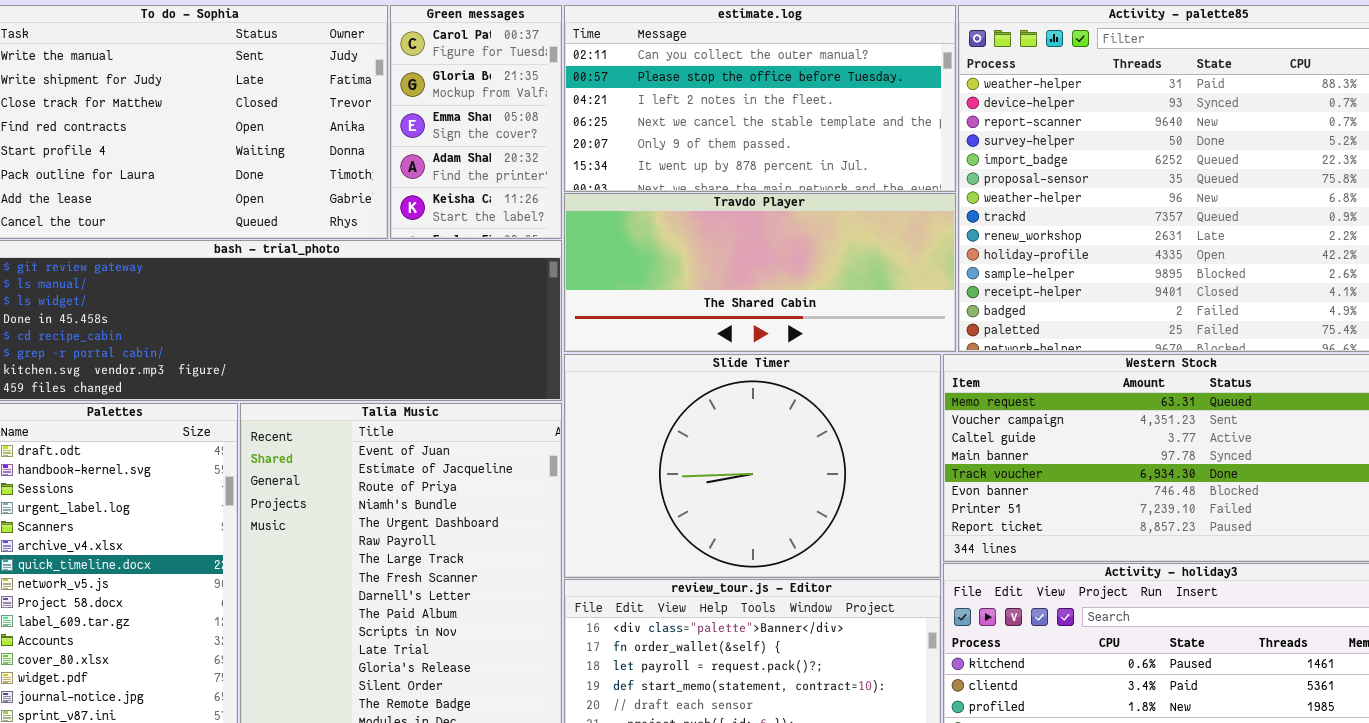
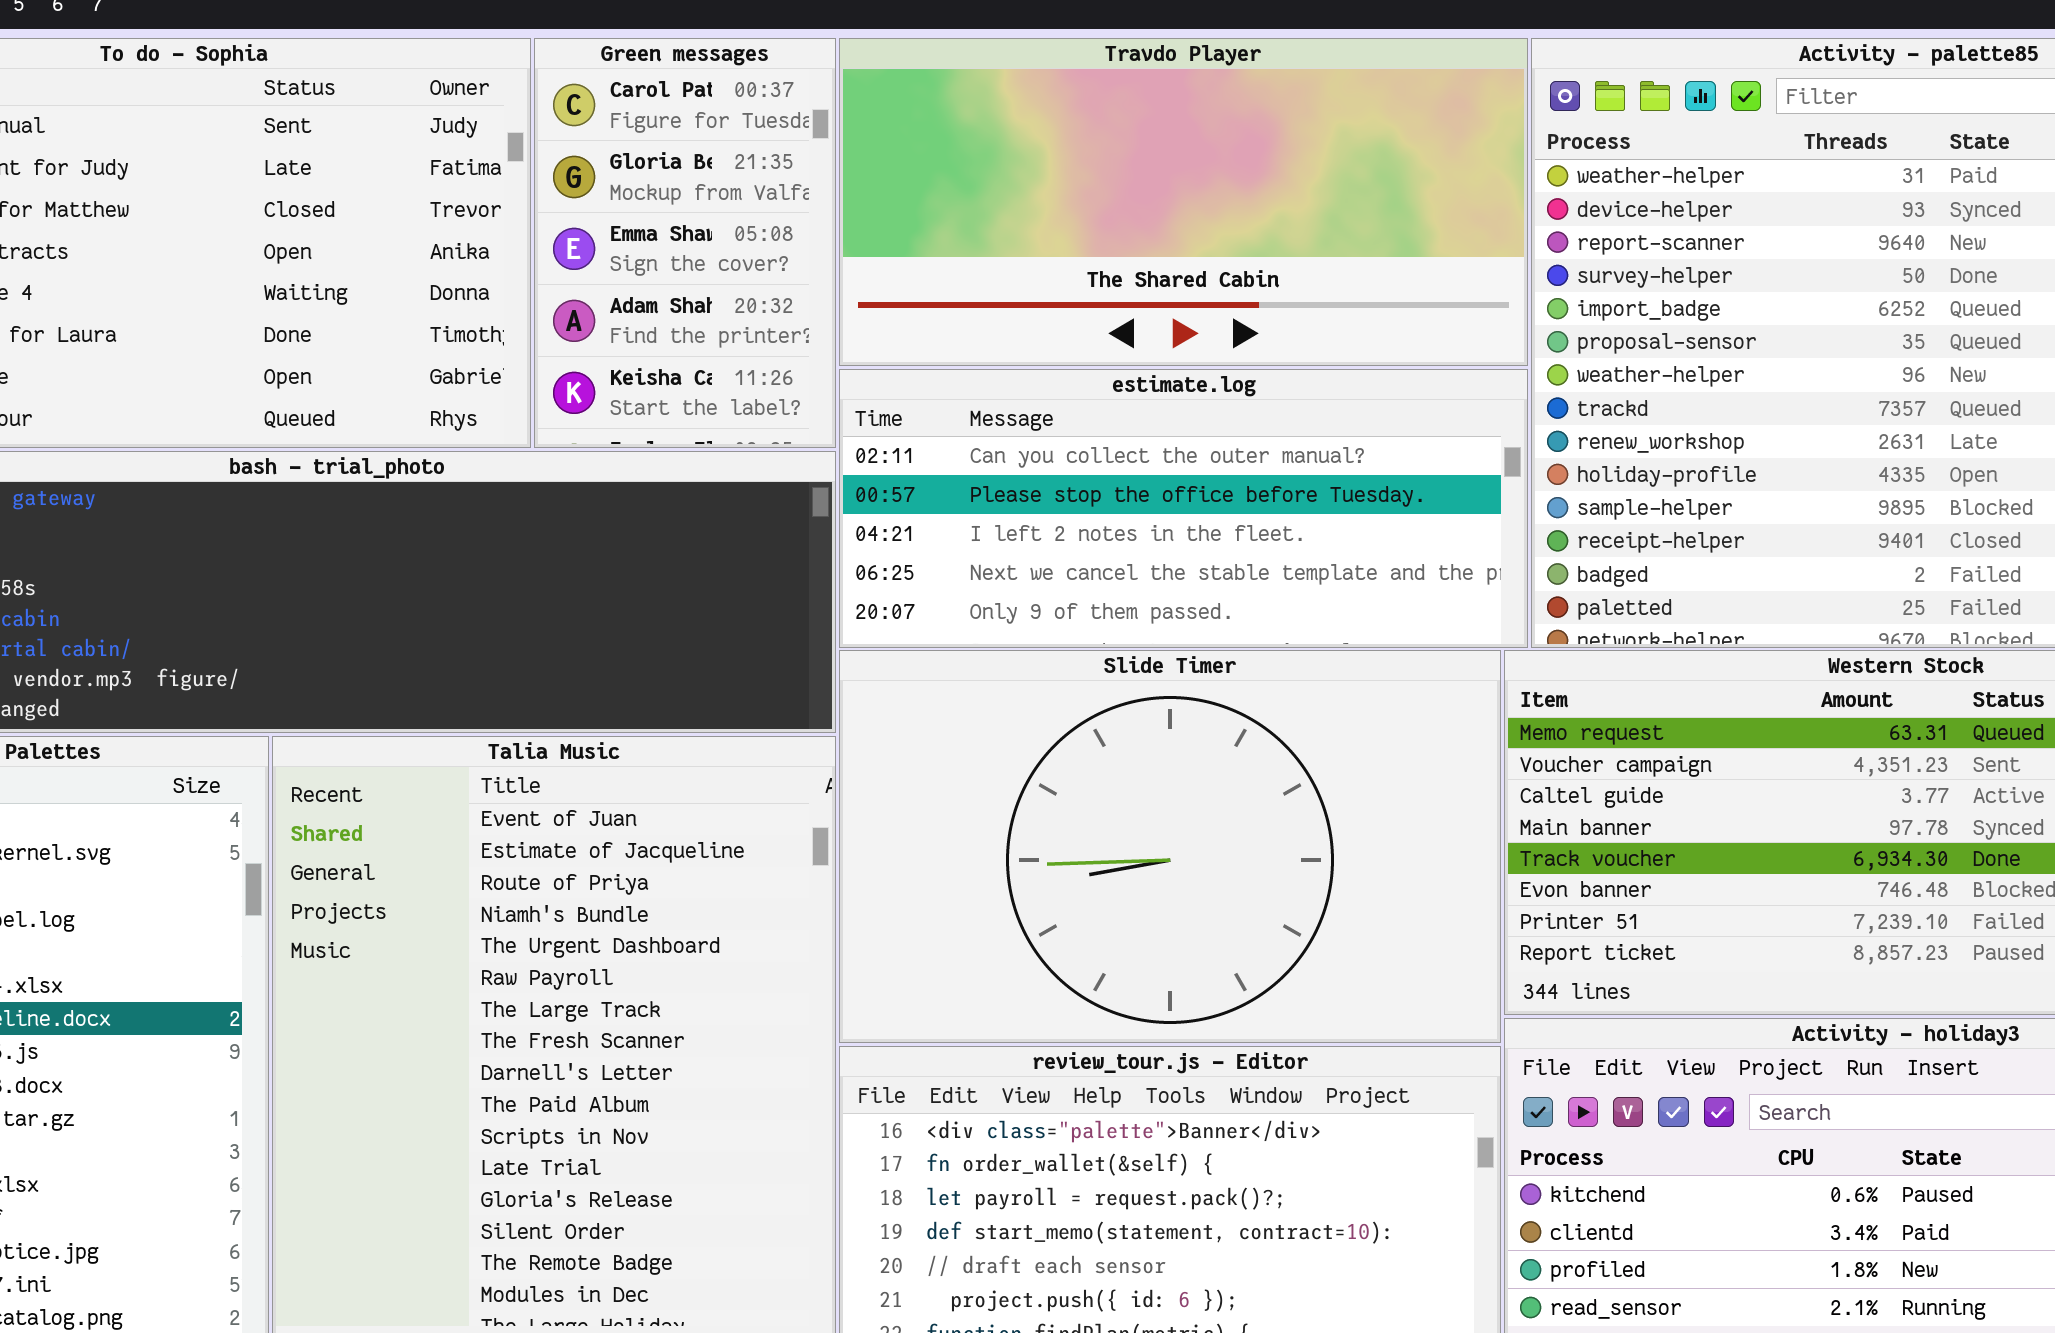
estimate.log: [564,5,956,192] -> [839,369,1528,648], moved, resized
Travdo Player: [564,193,956,352] -> [839,38,1528,366], moved, resized

